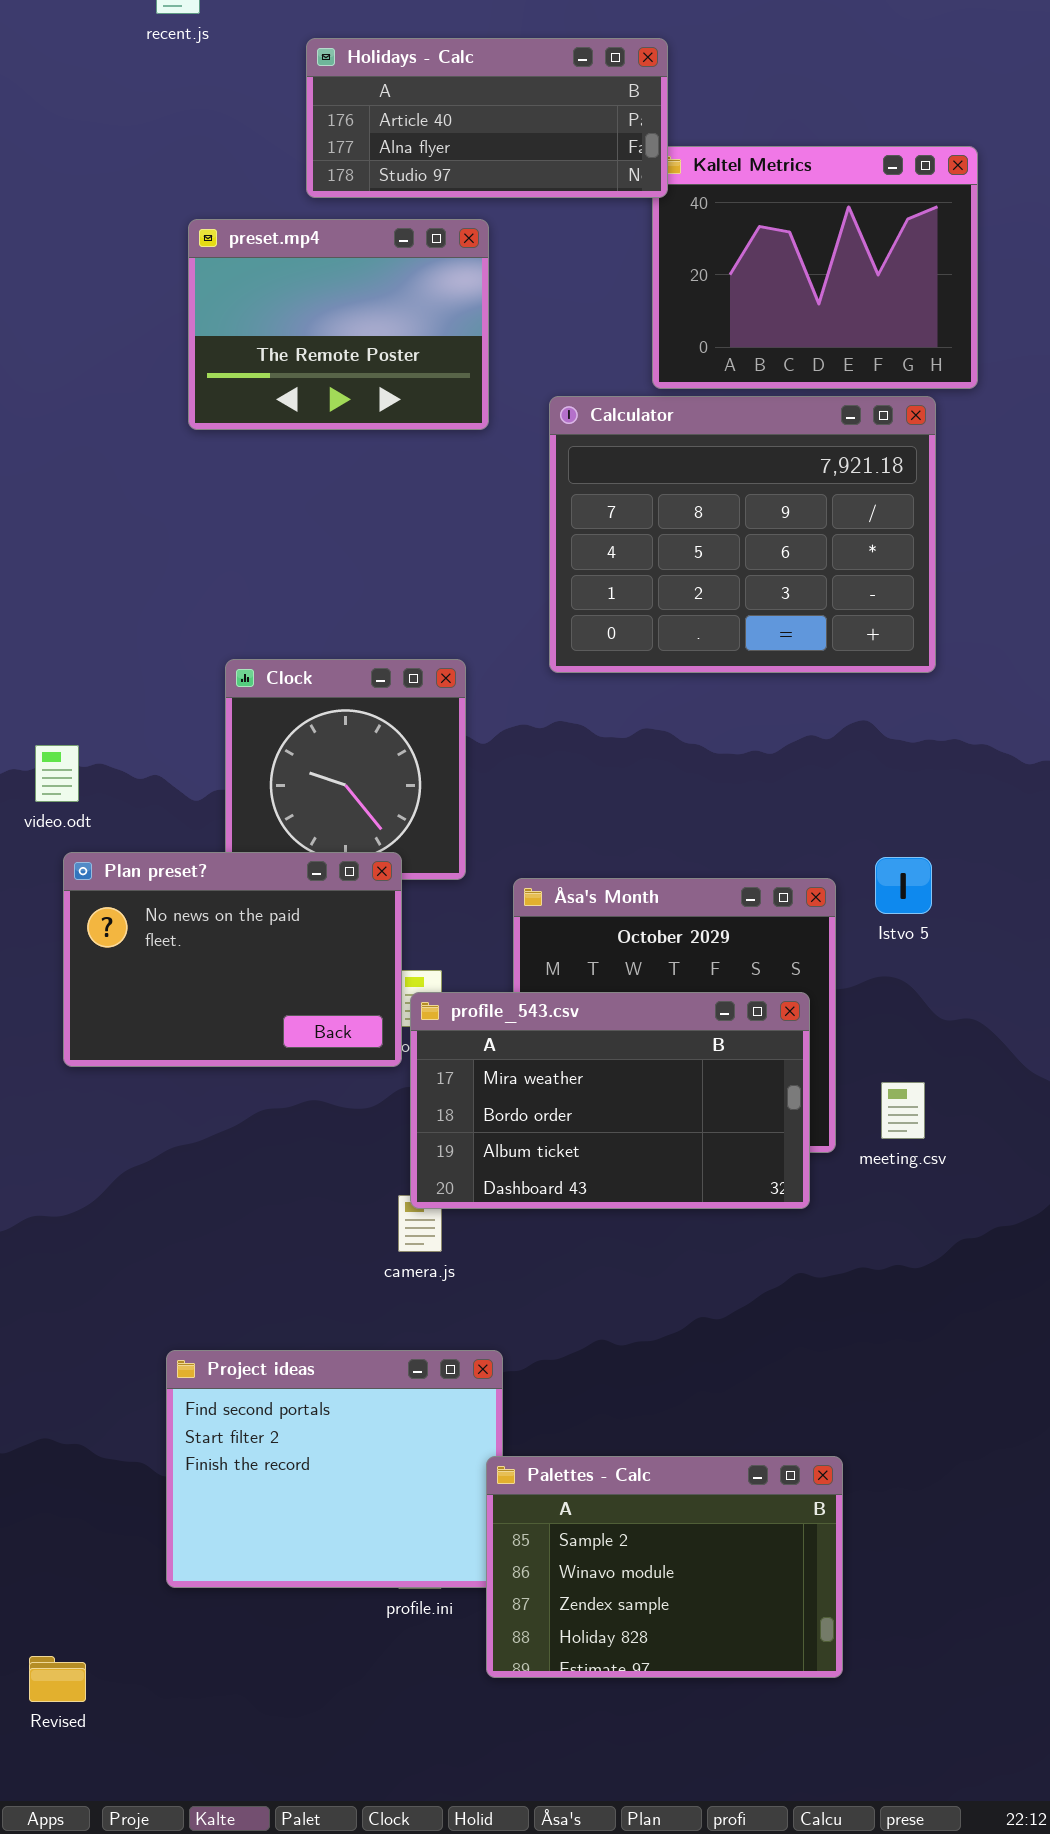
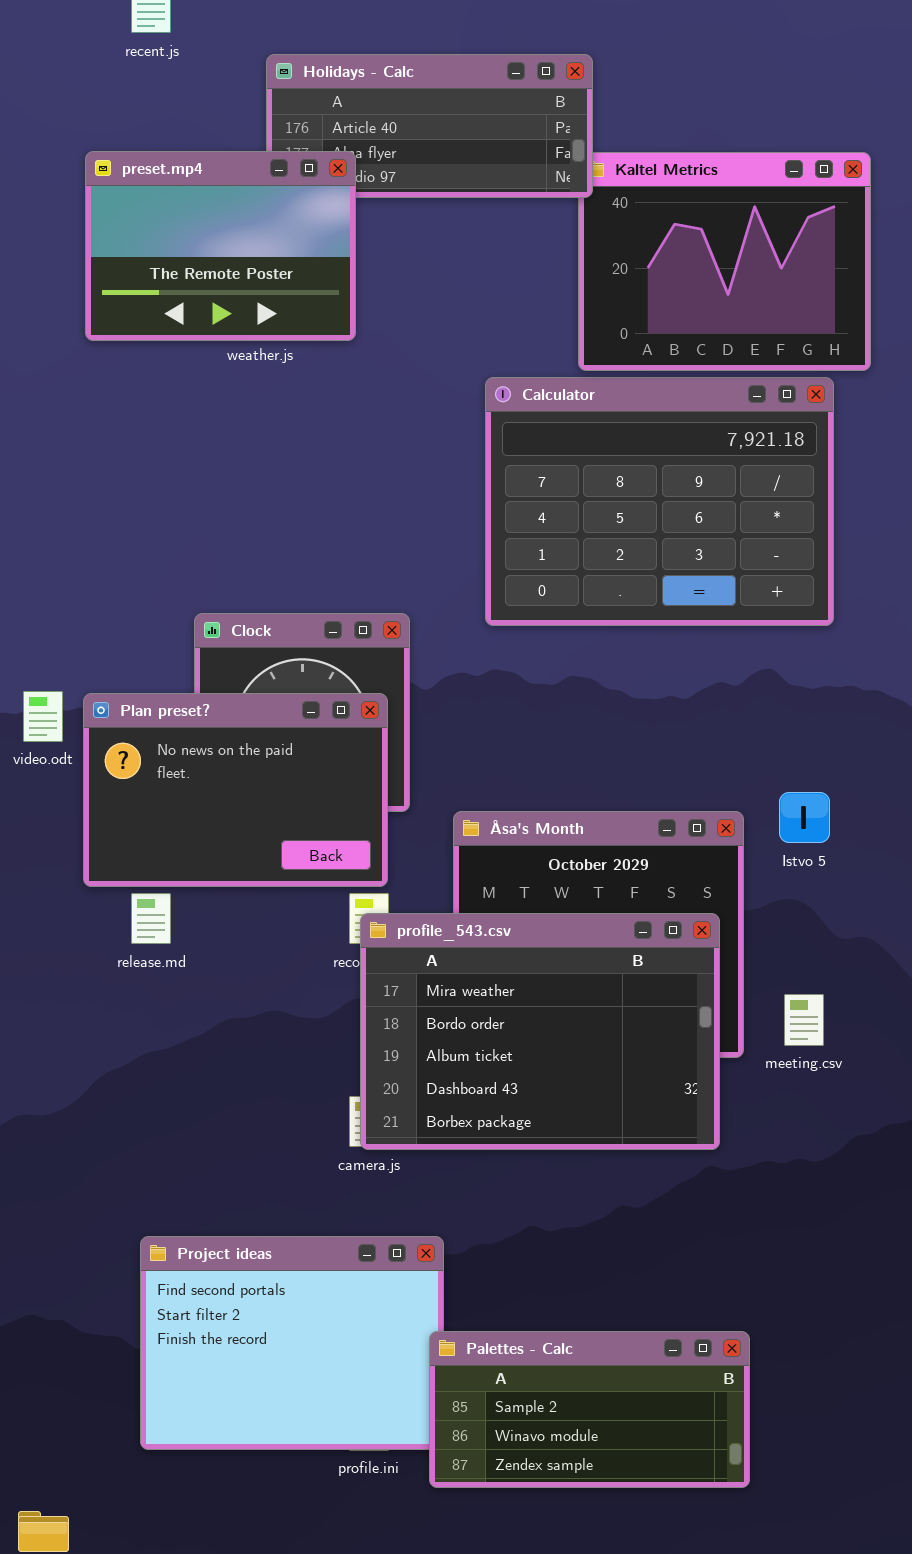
preset.mp4: [188,219,489,430] -> [85,151,356,341], moved
Plan preset?: [63,852,402,1067] -> [83,693,388,887], moved
profile_543.csv: [410,992,810,1209] -> [360,913,720,1150], resized
Palettes - Calc: [486,1456,843,1678] -> [429,1331,750,1488], resized

